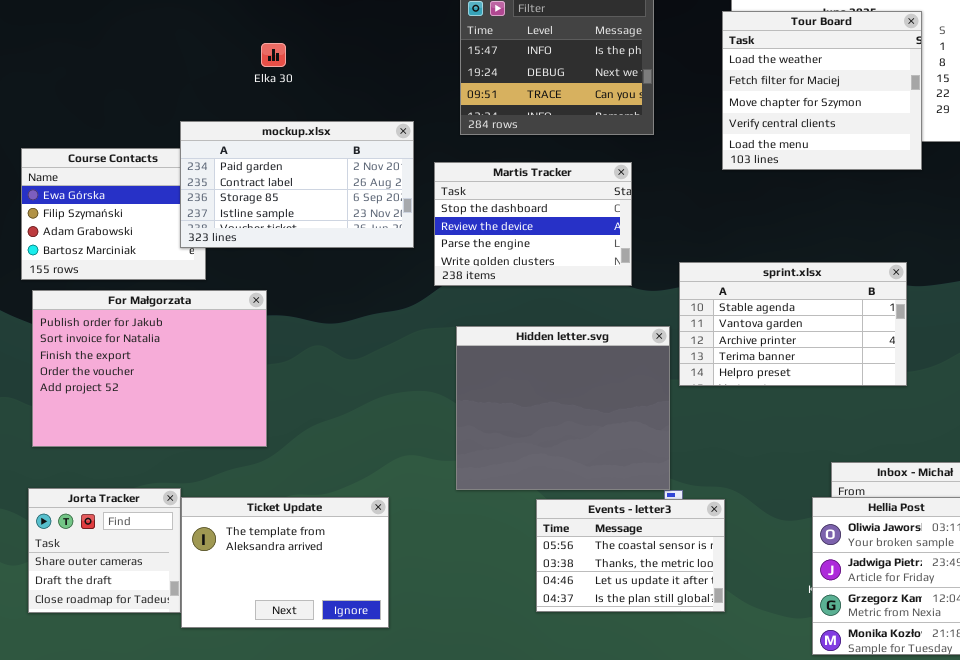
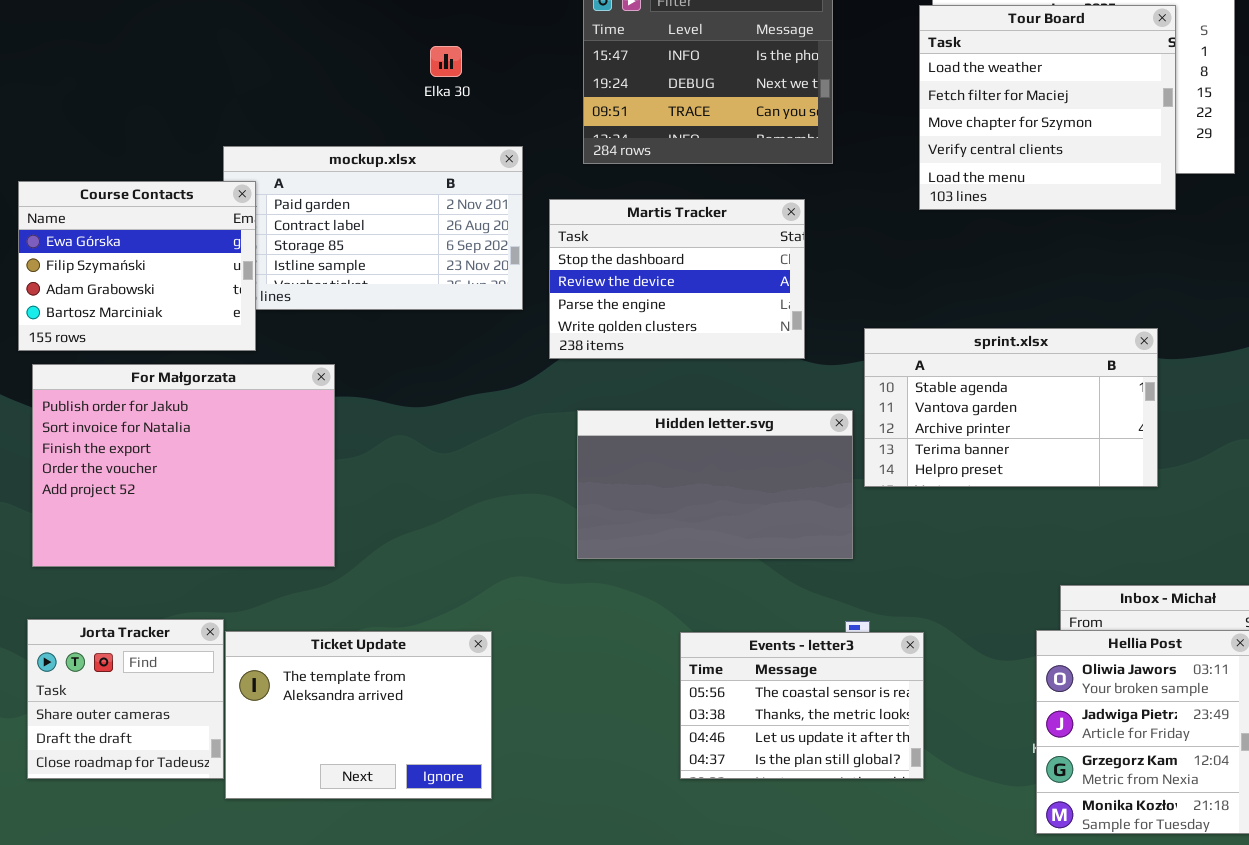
Elka 30: [261,43,286,67] -> [430,46,462,77], moved
Course Contacts: [21,148,206,280] -> [18,181,256,351], raised
Hidden letter.svg: [456,326,670,490] -> [577,410,853,559], resized

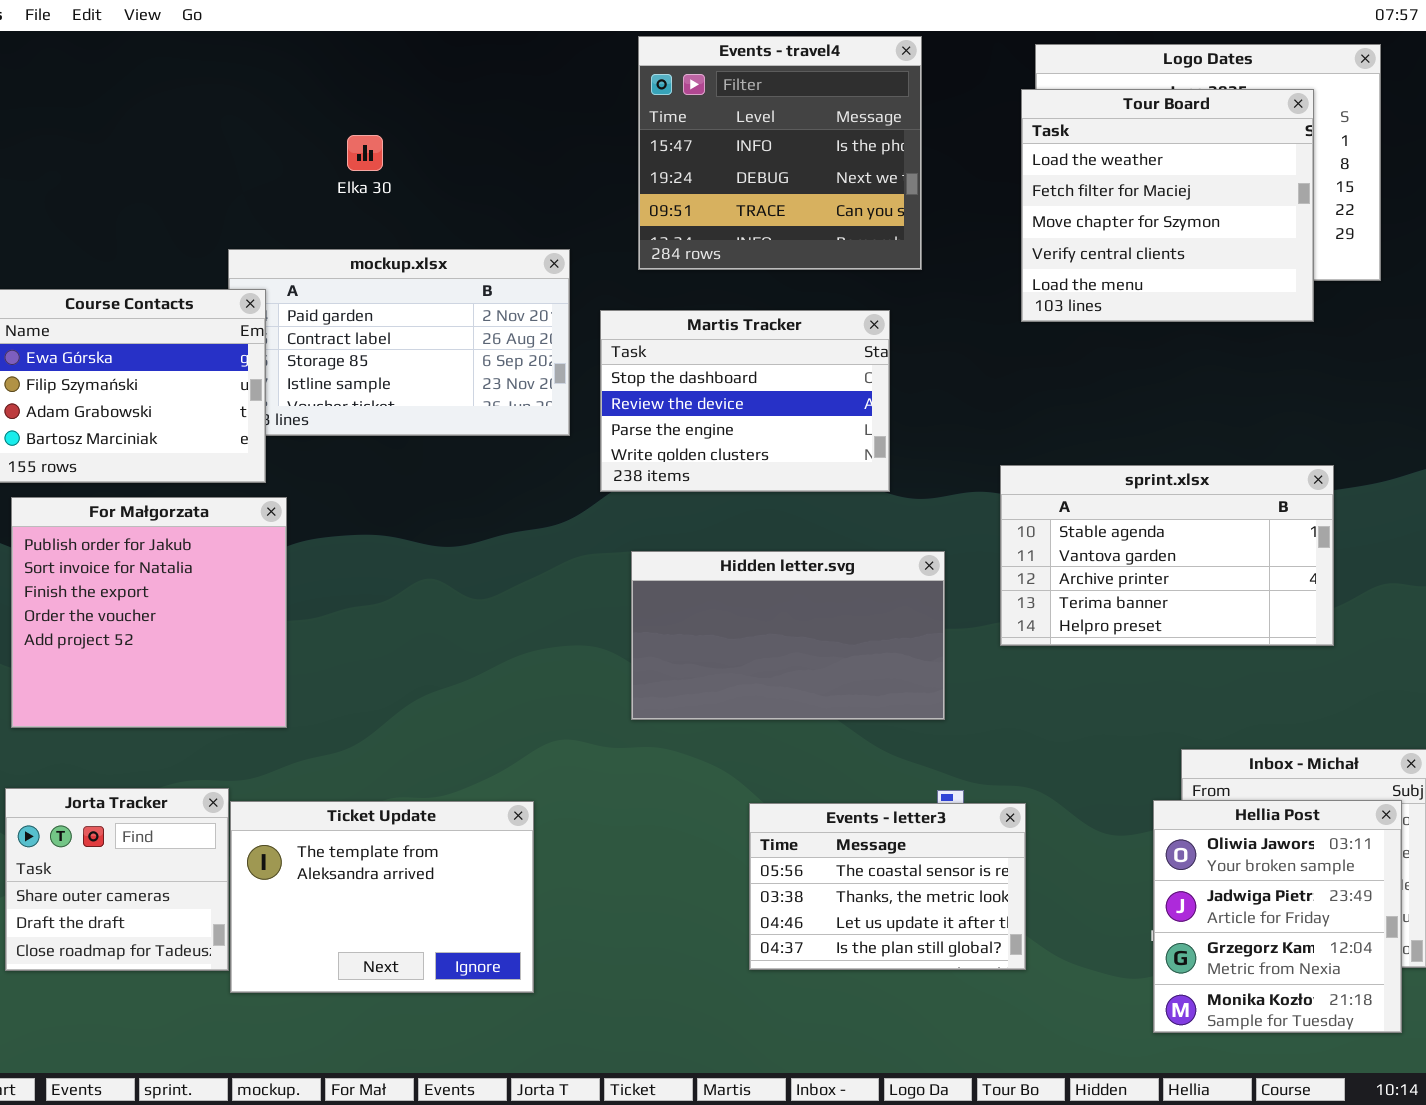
Elka 30: [430,46,462,77] -> [347,135,383,171], moved
sprint.xlsx: [864,328,1158,487] -> [1000,465,1334,646], moved
For Małgorzata: [32,364,335,567] -> [11,497,287,728], resized

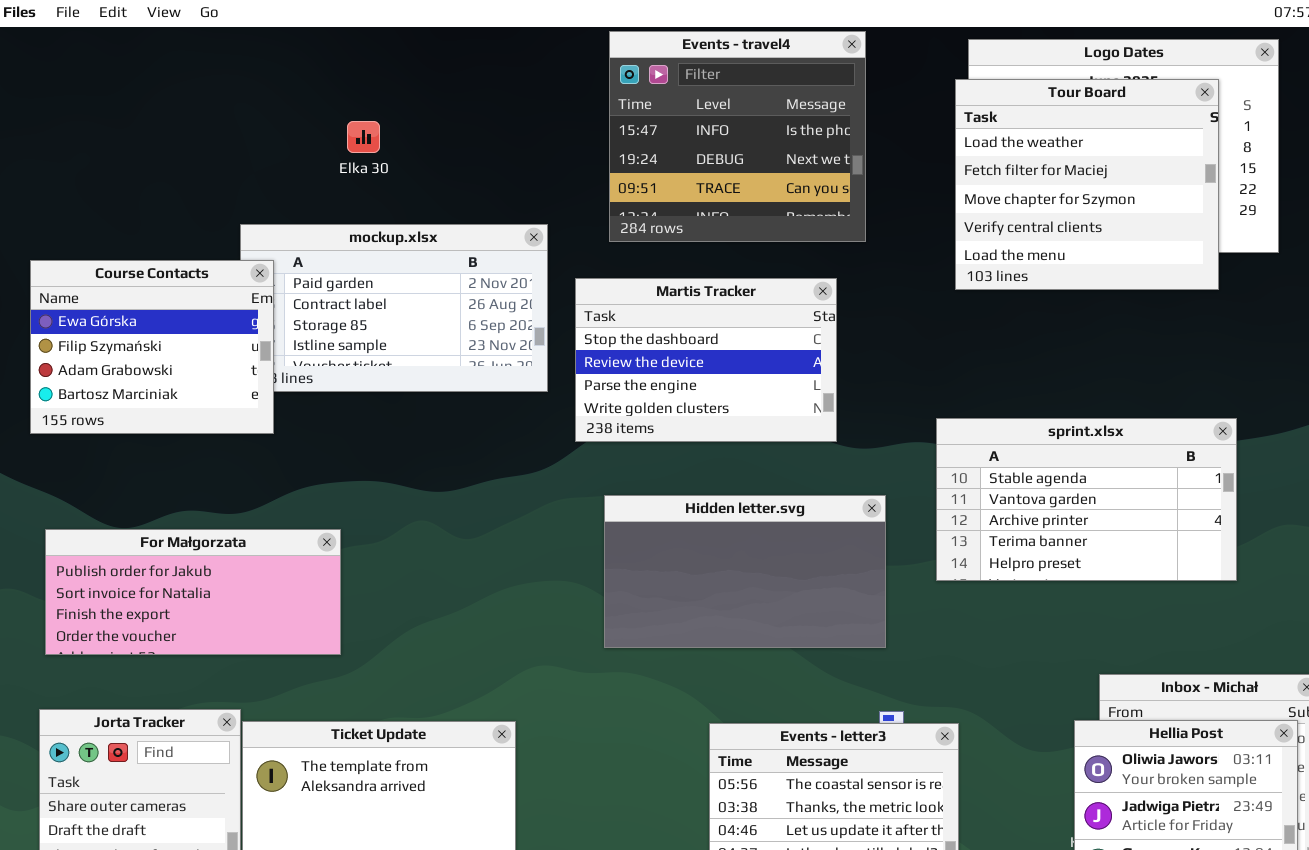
For Małgorzata: [11,497,287,728] -> [45,529,341,655], resized

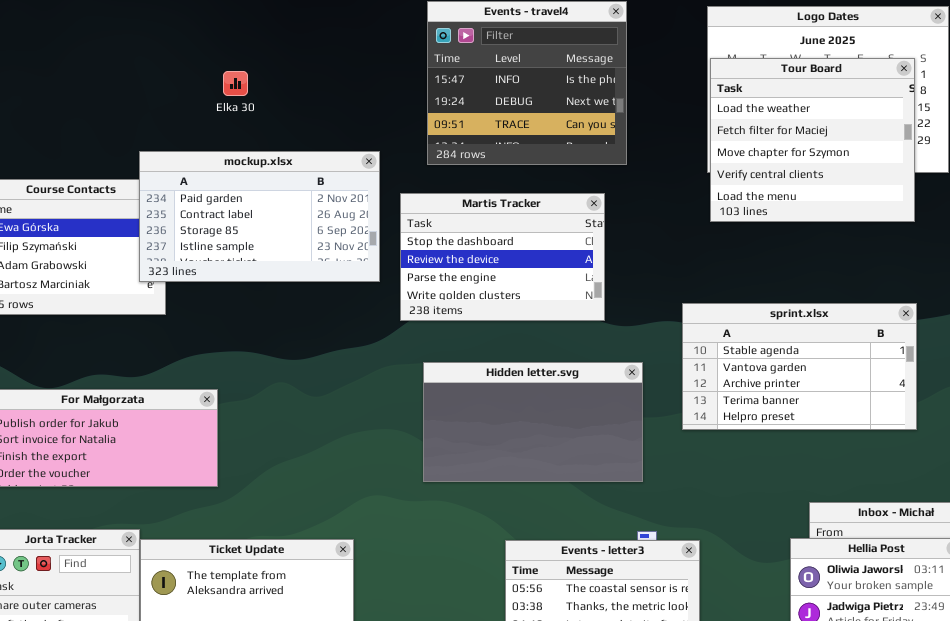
Tour Board: [955,79,1219,290] -> [710,58,915,222], moved
mockup.xlsx: [240,224,548,392] -> [139,151,380,282], raised

